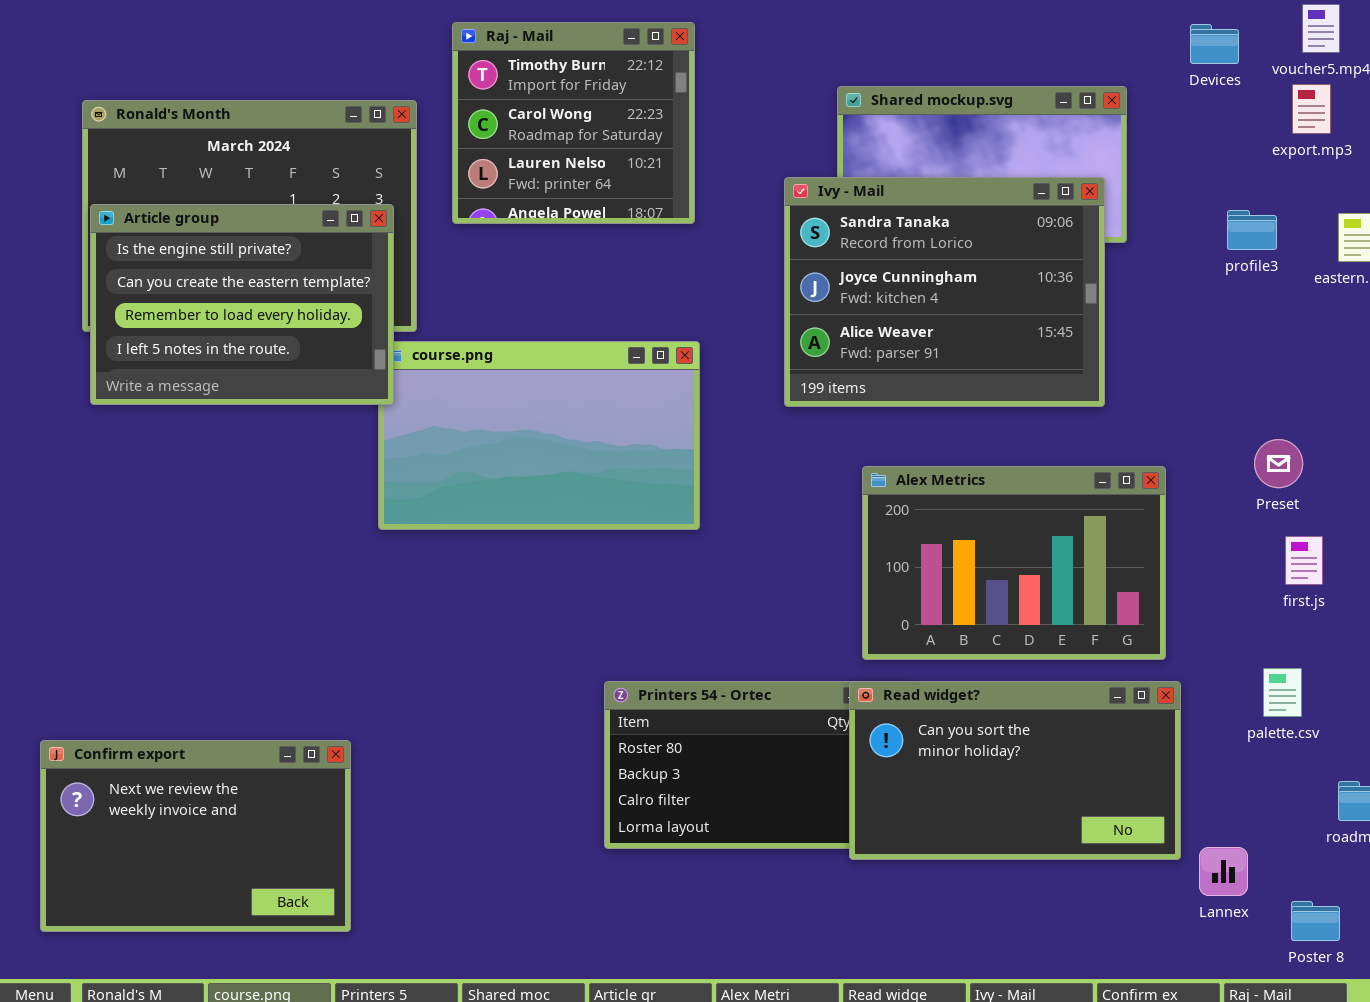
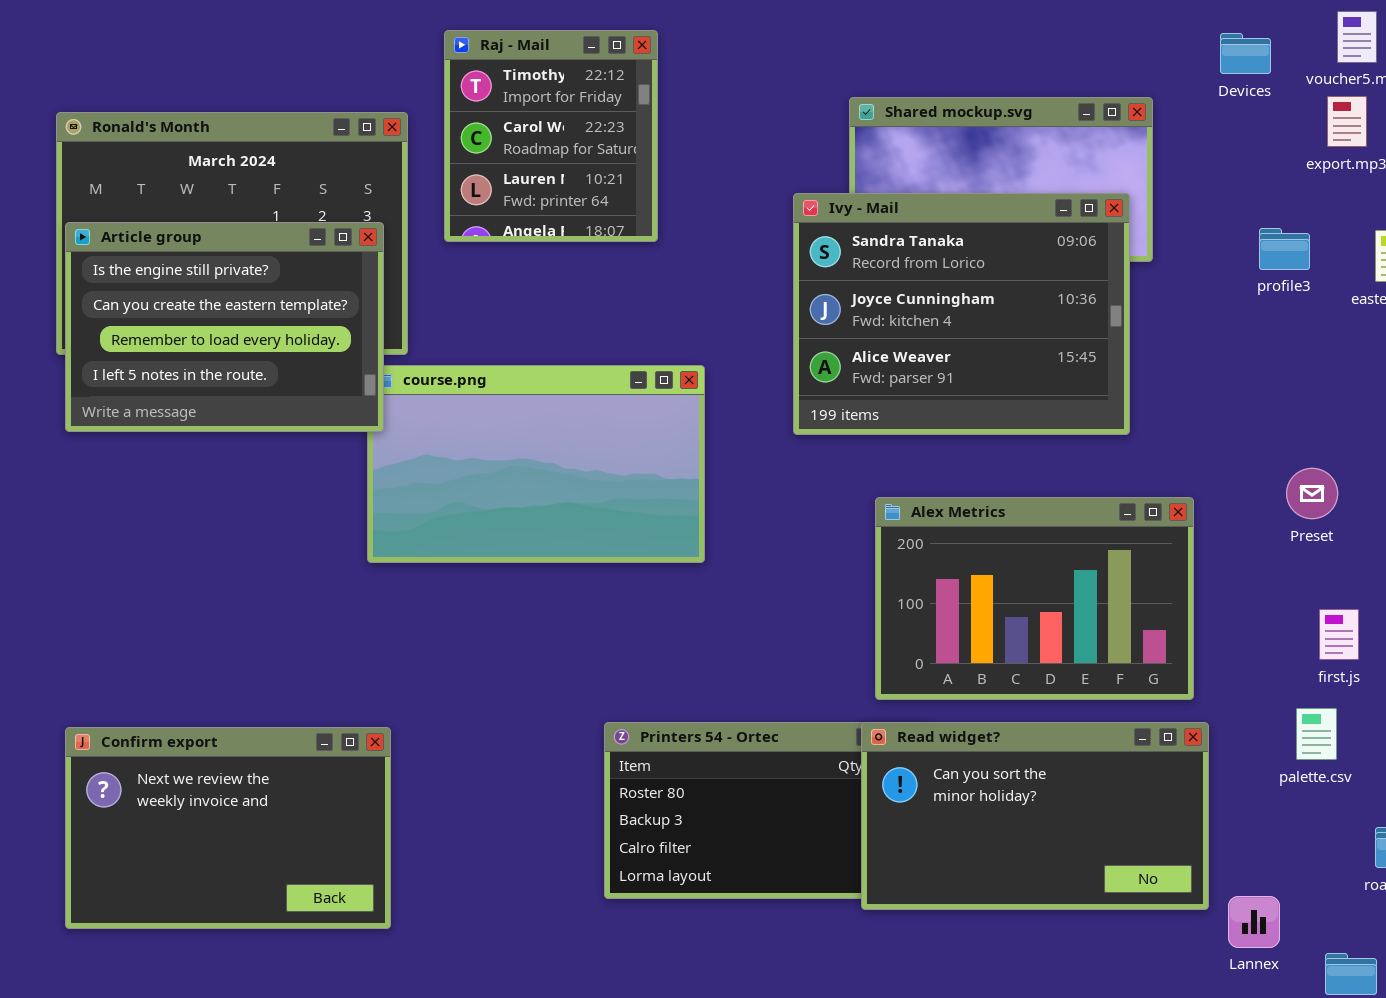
Raj - Mail: [452,22,695,224] -> [444,30,658,242], resized
first.js: [1285,536,1323,585] -> [1319,609,1359,660], moved
Confirm export: [40,740,351,932] -> [65,727,391,929], moved

